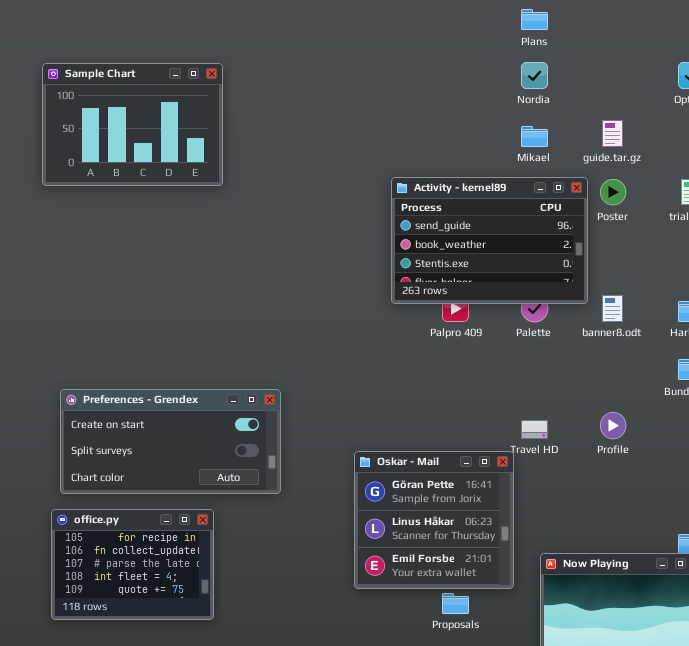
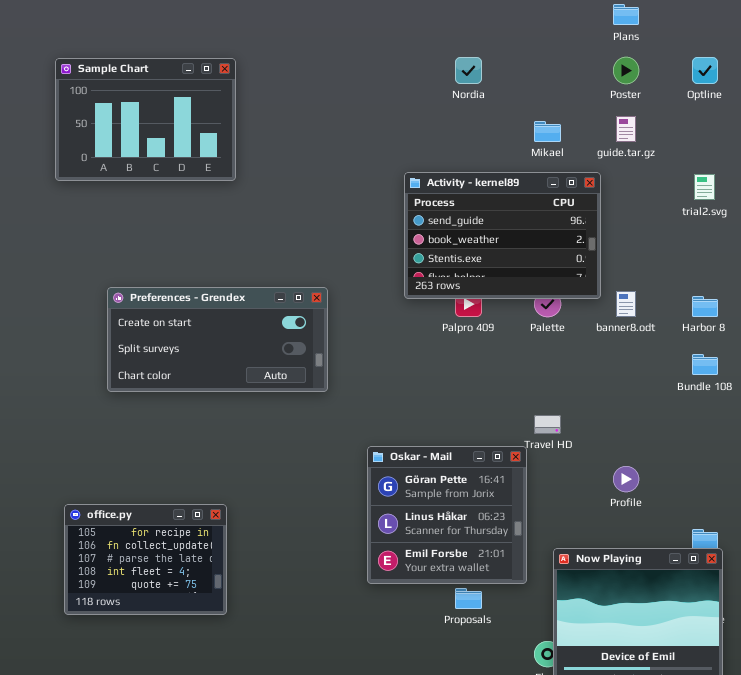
Plans: [521,9,548,30] -> [613,4,639,25], moved
Nordia: [521,62,548,89] -> [455,57,482,84], moved
Poster: [600,179,626,205] -> [613,57,639,84], moved
Preferences - Grendex: [60,389,281,494] -> [107,287,328,392], moved
Profile: [600,412,626,439] -> [613,466,639,492], moved

